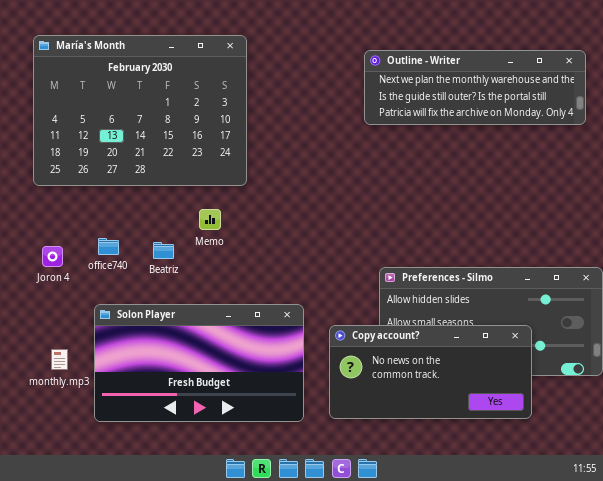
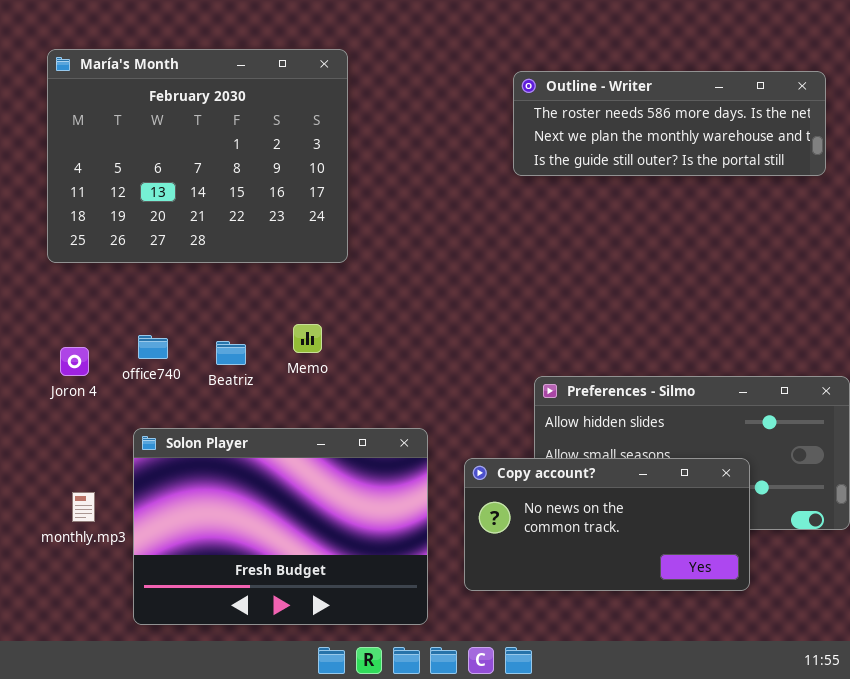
Outline - Writer: [364,50,586,125] -> [513,71,826,176], scrolled up 1 row
Memo: [199,209,221,230] -> [293,324,322,353], moved
Solon Player: [94,304,304,422] -> [133,428,428,625], resized

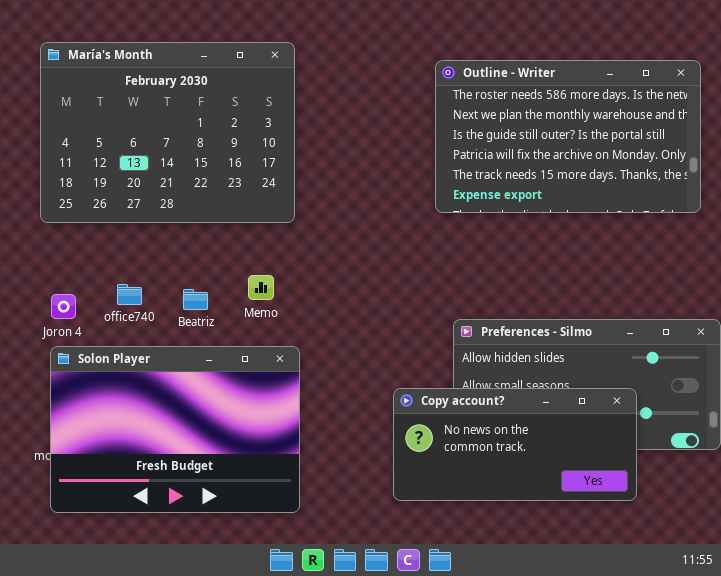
Outline - Writer: [513,71,826,176] -> [435,60,701,213], resized
Solon Player: [133,428,428,625] -> [50,346,300,513], moved

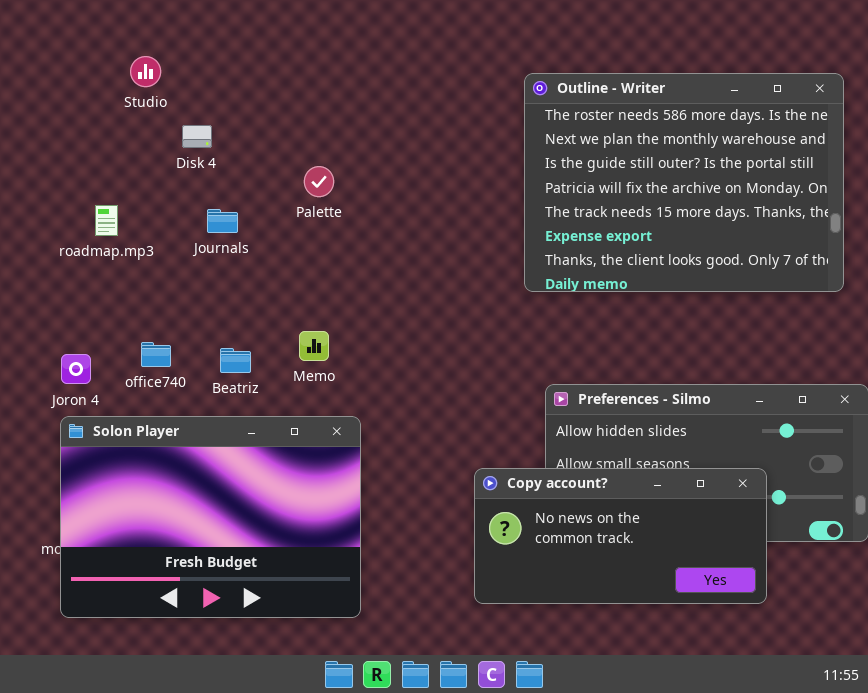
María's Month: [40,42,295,223] -> none, closed
Outline - Writer: [435,60,701,213] -> [524,73,844,292], resized

